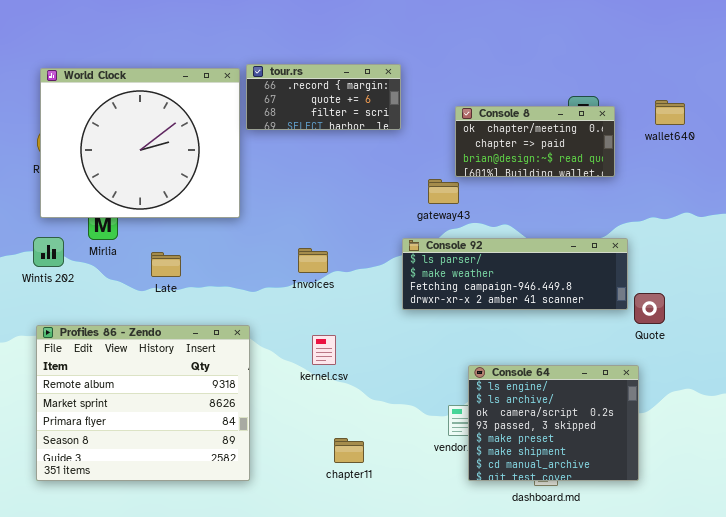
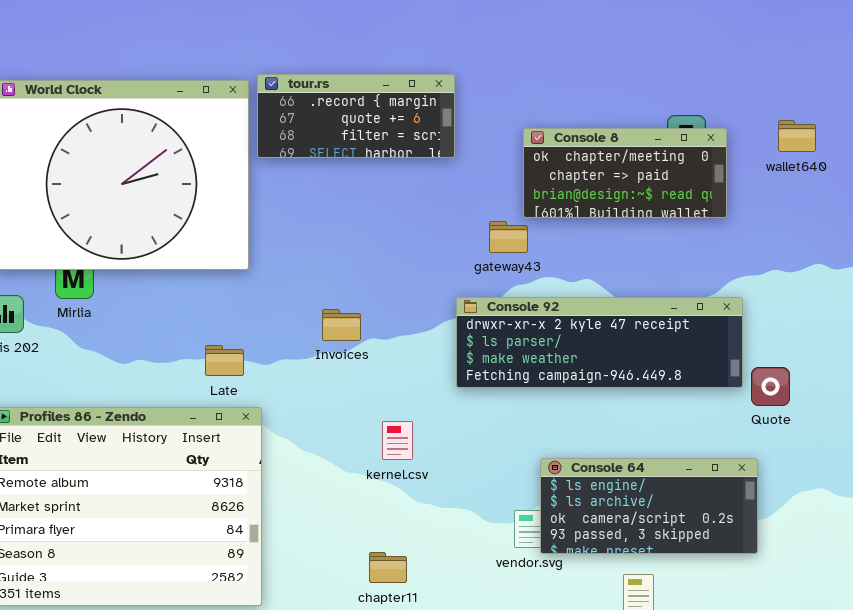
Console 92: [402,238,628,310] -> [456,297,743,388], scrolled up 1 row
Late: [151,252,181,277] -> [205,345,244,376], moved
kernel.csv: [312,335,336,365] -> [382,421,413,460], moved
Console 64: [468,365,639,481] -> [540,458,758,554], resized

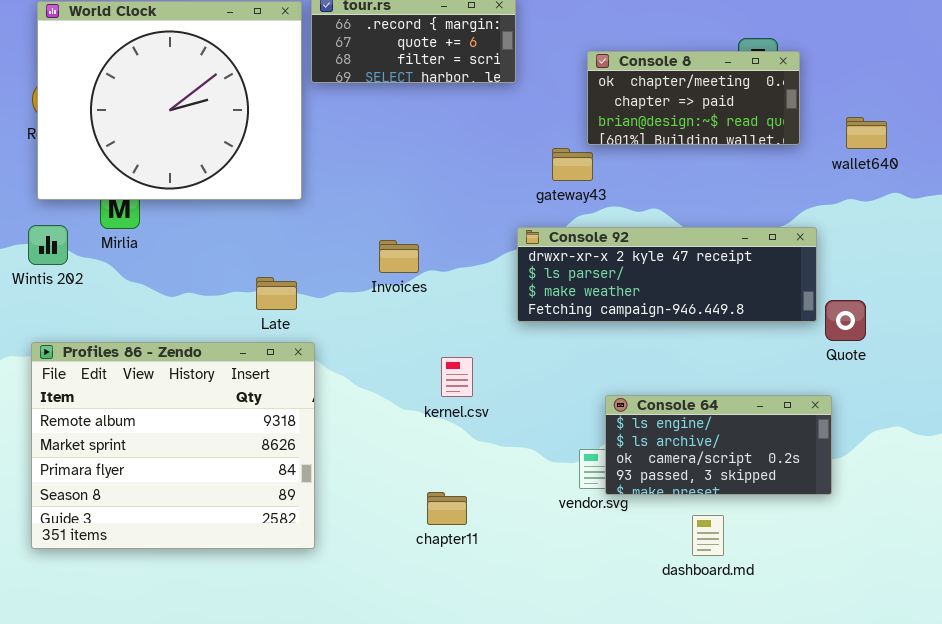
wallet640: [778,120,816,152] -> [846,117,887,149], moved

